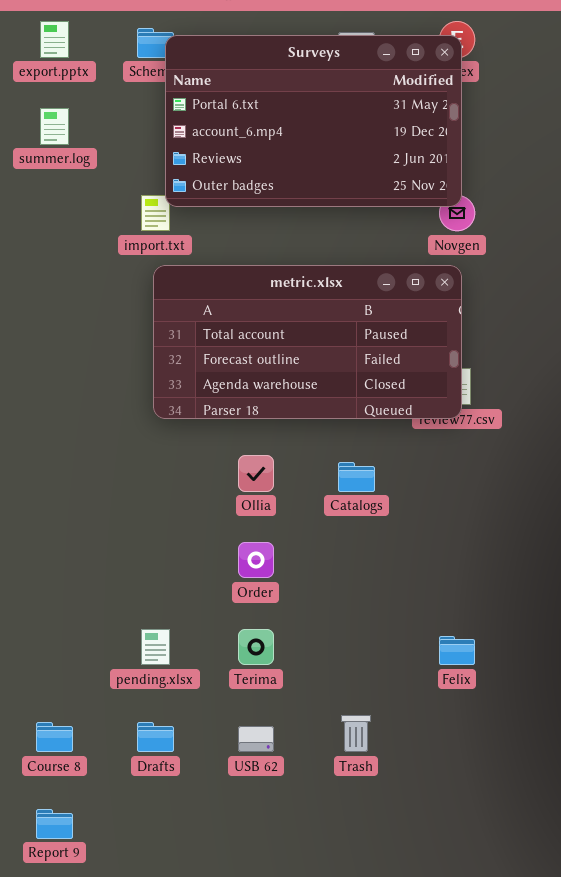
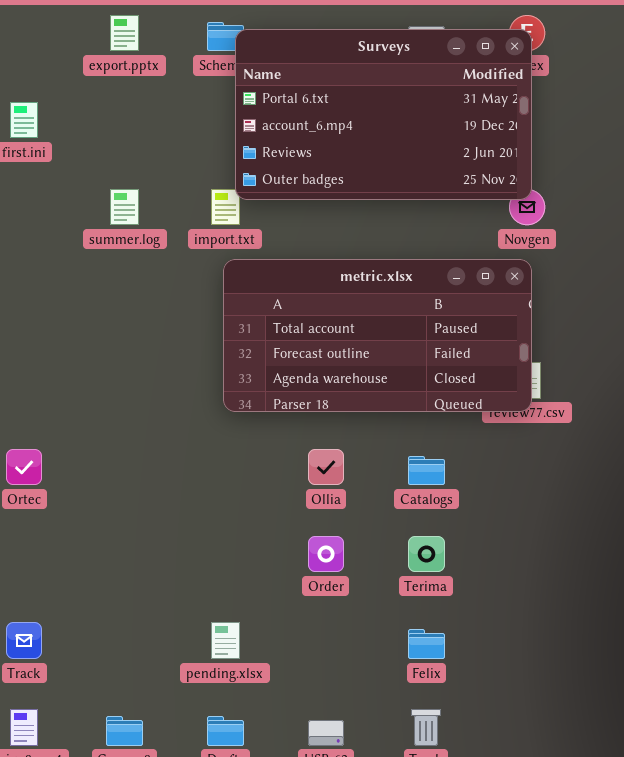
summer.log: [40,108,69,145] -> [110,189,139,225], moved
Terima: [238,629,274,665] -> [408,536,445,572], moved
Felix: [439,636,475,665] -> [408,629,445,659], moved

